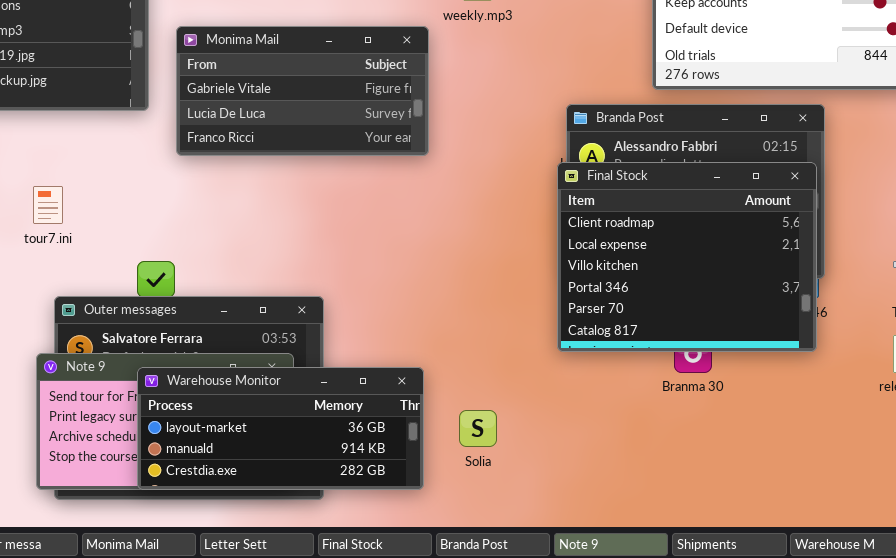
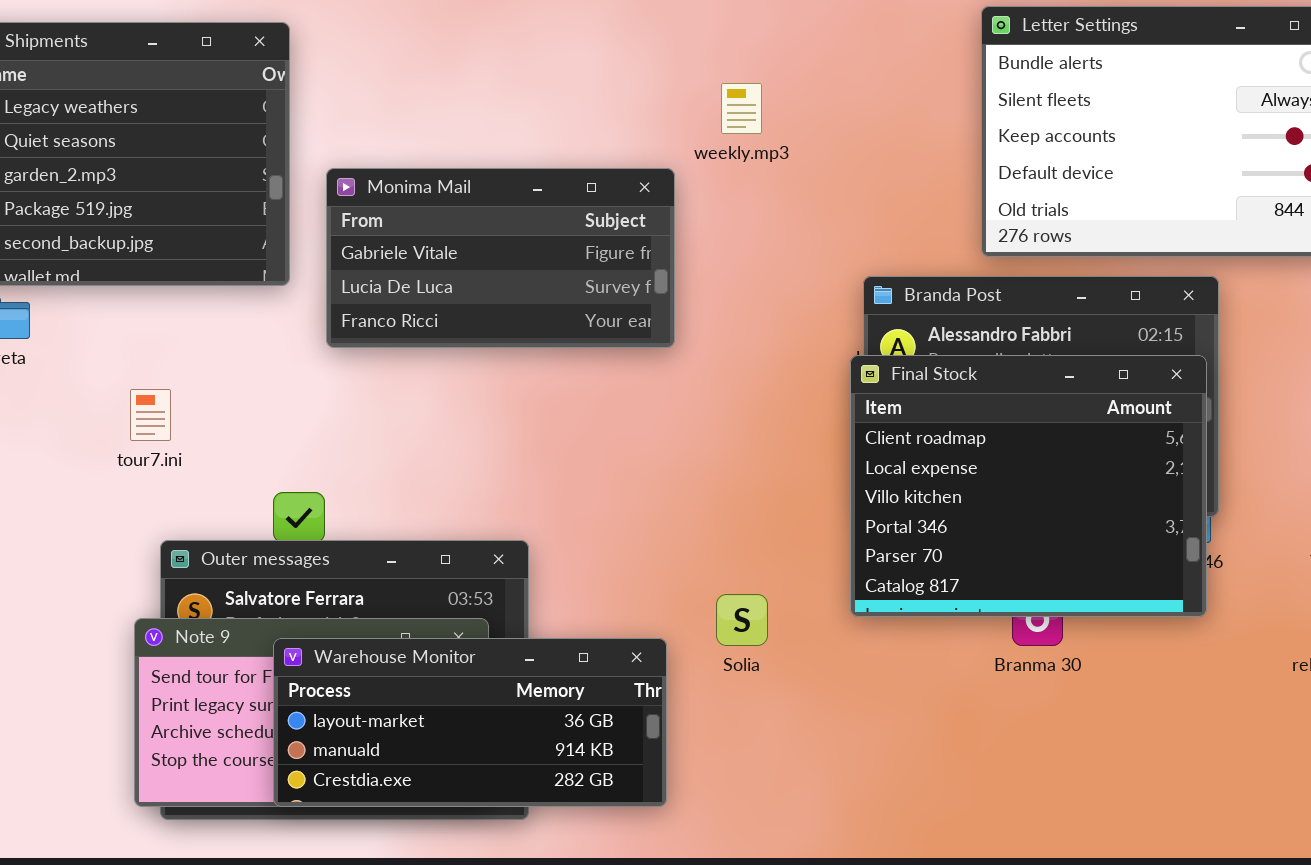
Solia: [459,410,497,447] -> [716,594,768,646], moved

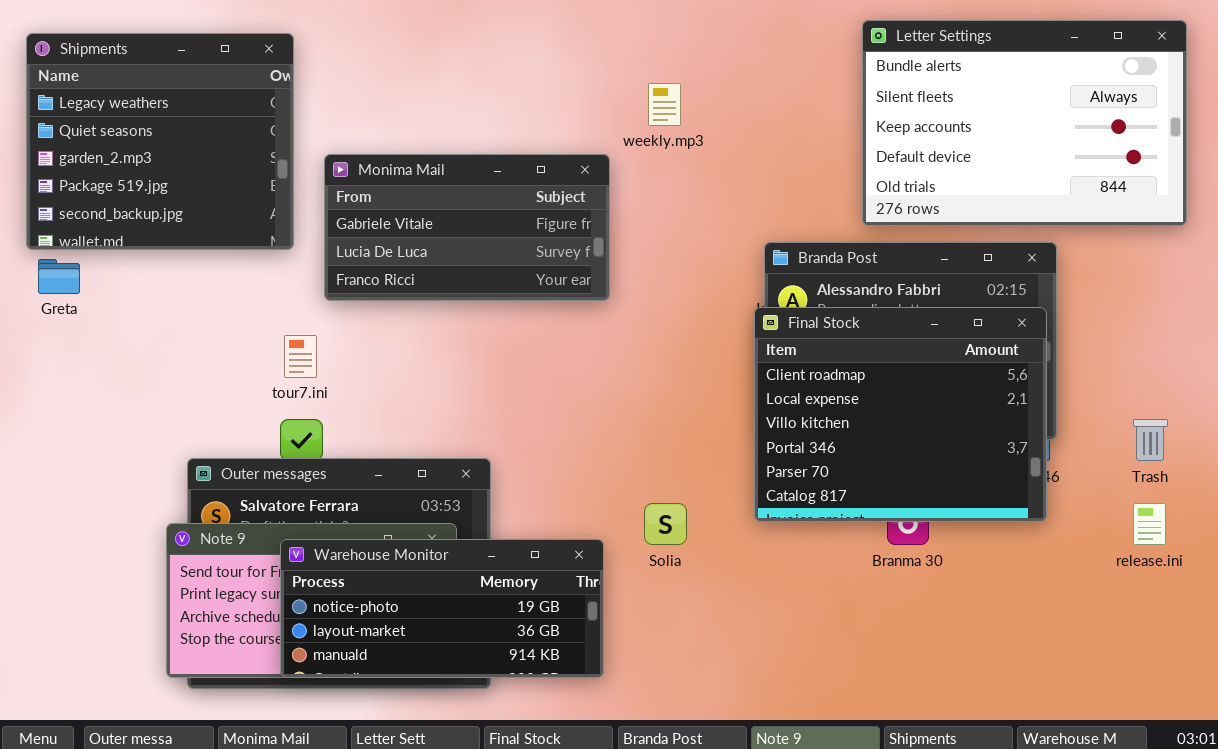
tour7.ini: [130,389,171,441] -> [284,335,317,378], moved
Warehouse Monitor: [273,638,667,807] -> [280,539,604,678], scrolled up 1 row

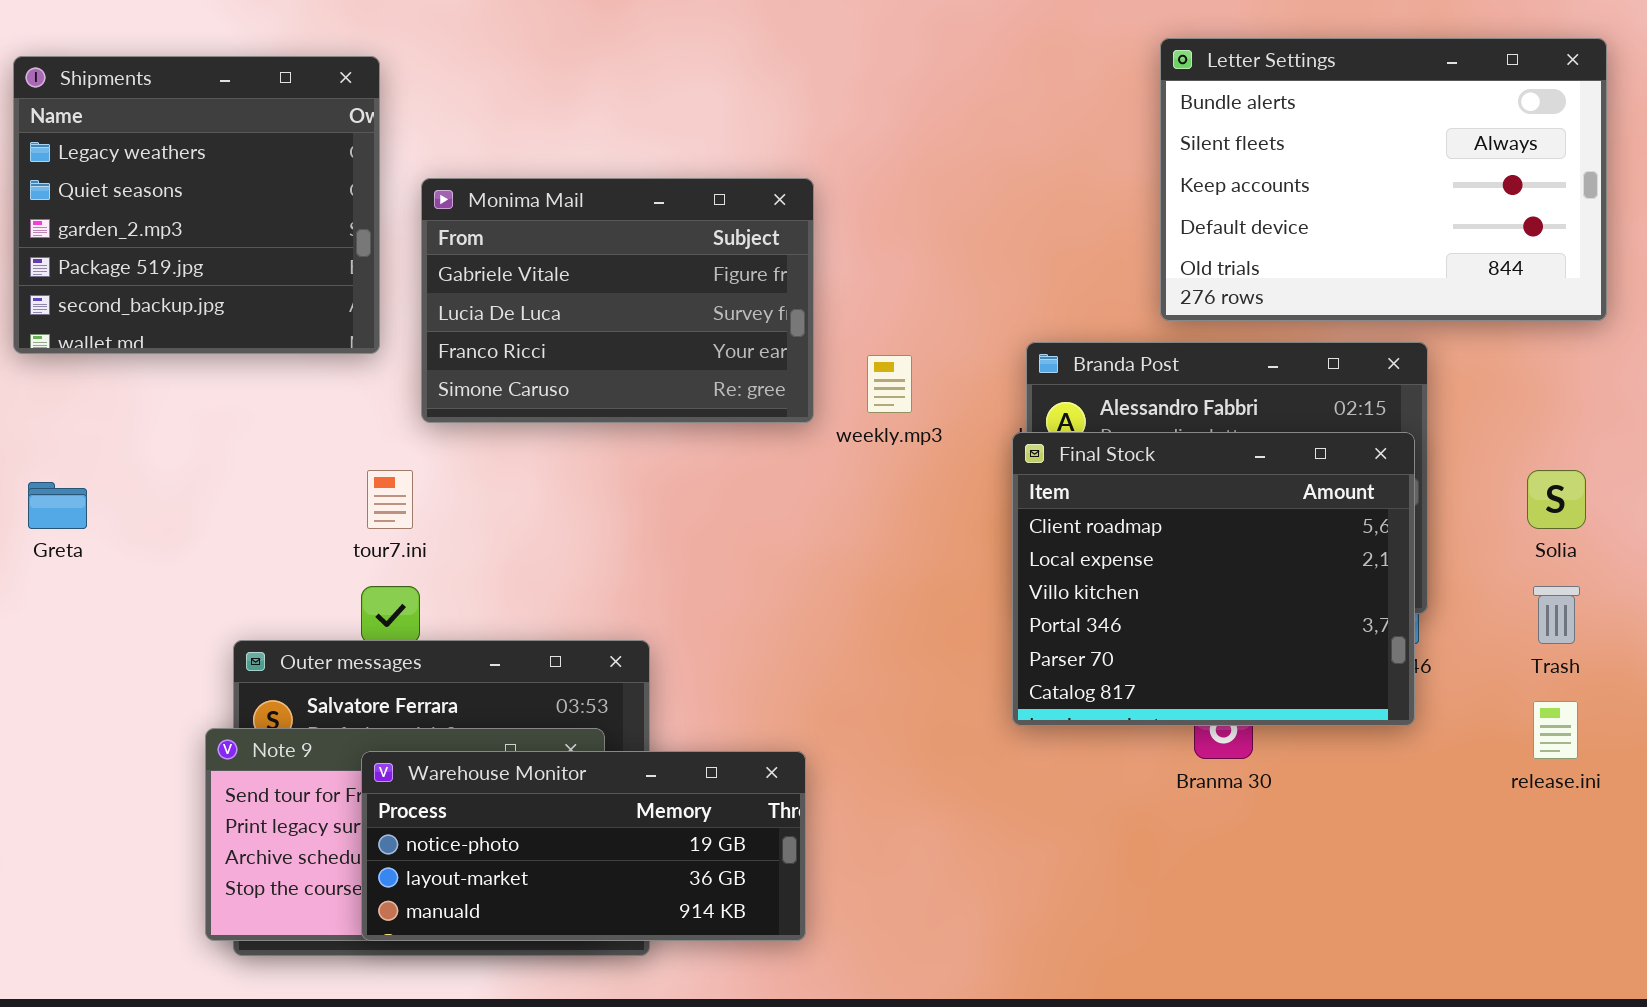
weekly.mp3: [648,83,681,126] -> [867,355,912,413], moved
Monima Mail: [324,154,610,301] -> [421,178,814,423], resized
Greta: [38,259,80,294] -> [28,482,87,529], moved
Solia: [644,503,687,545] -> [1527,470,1586,529], moved

